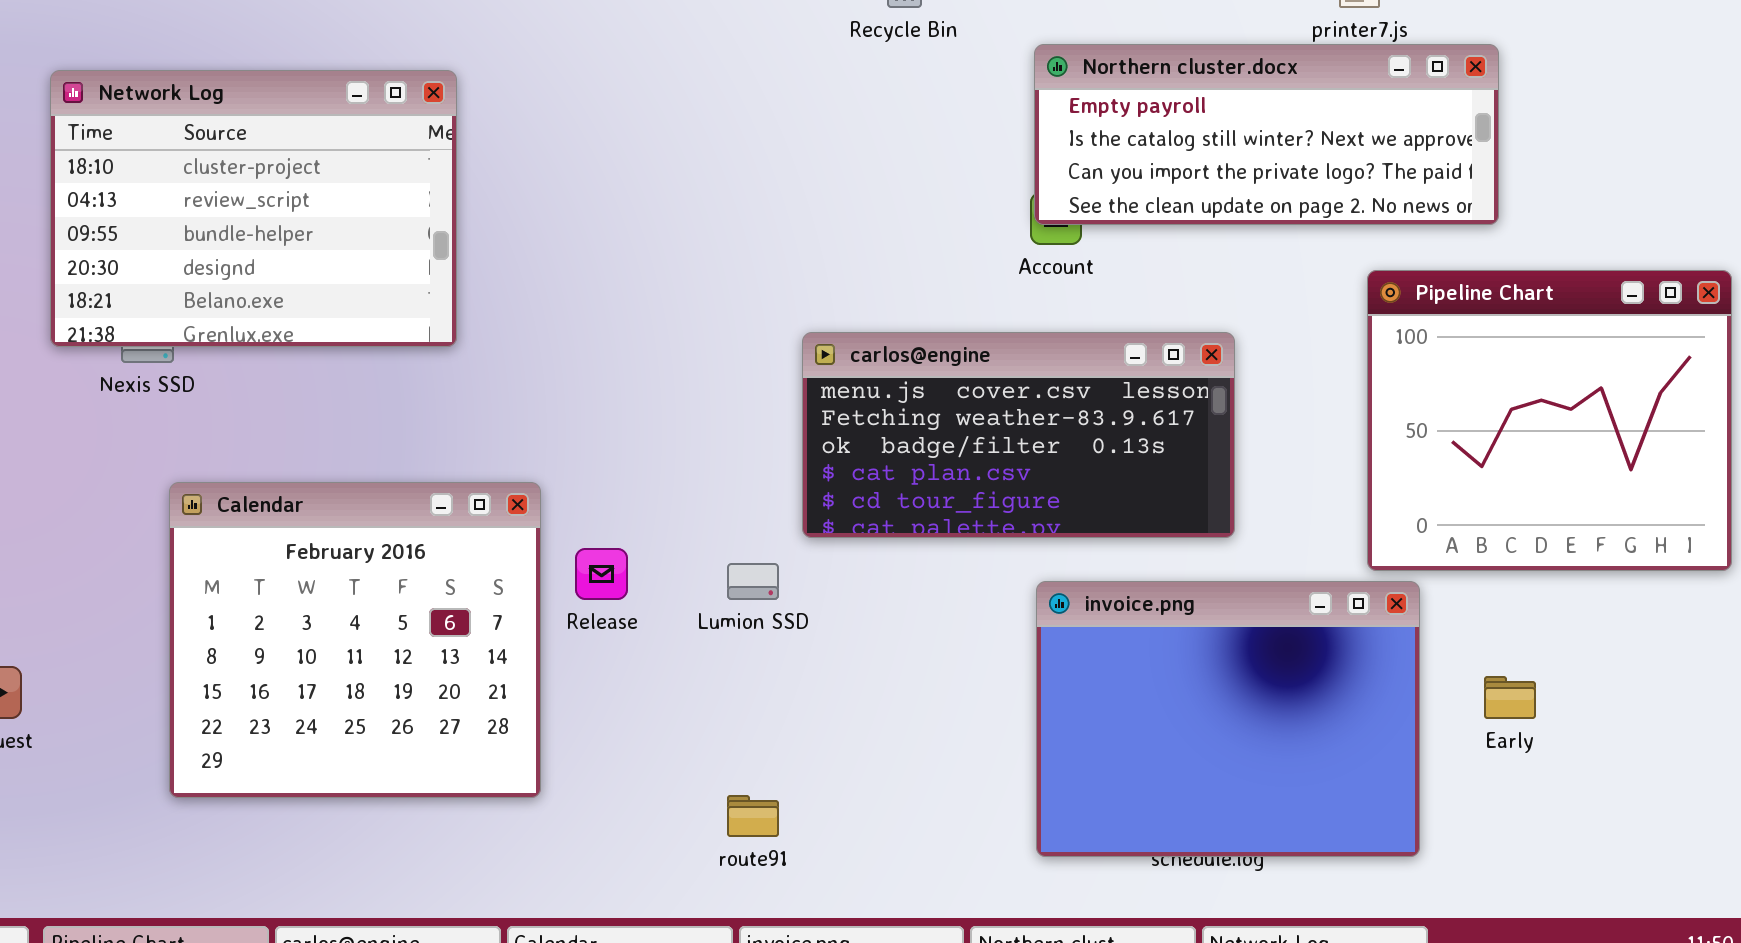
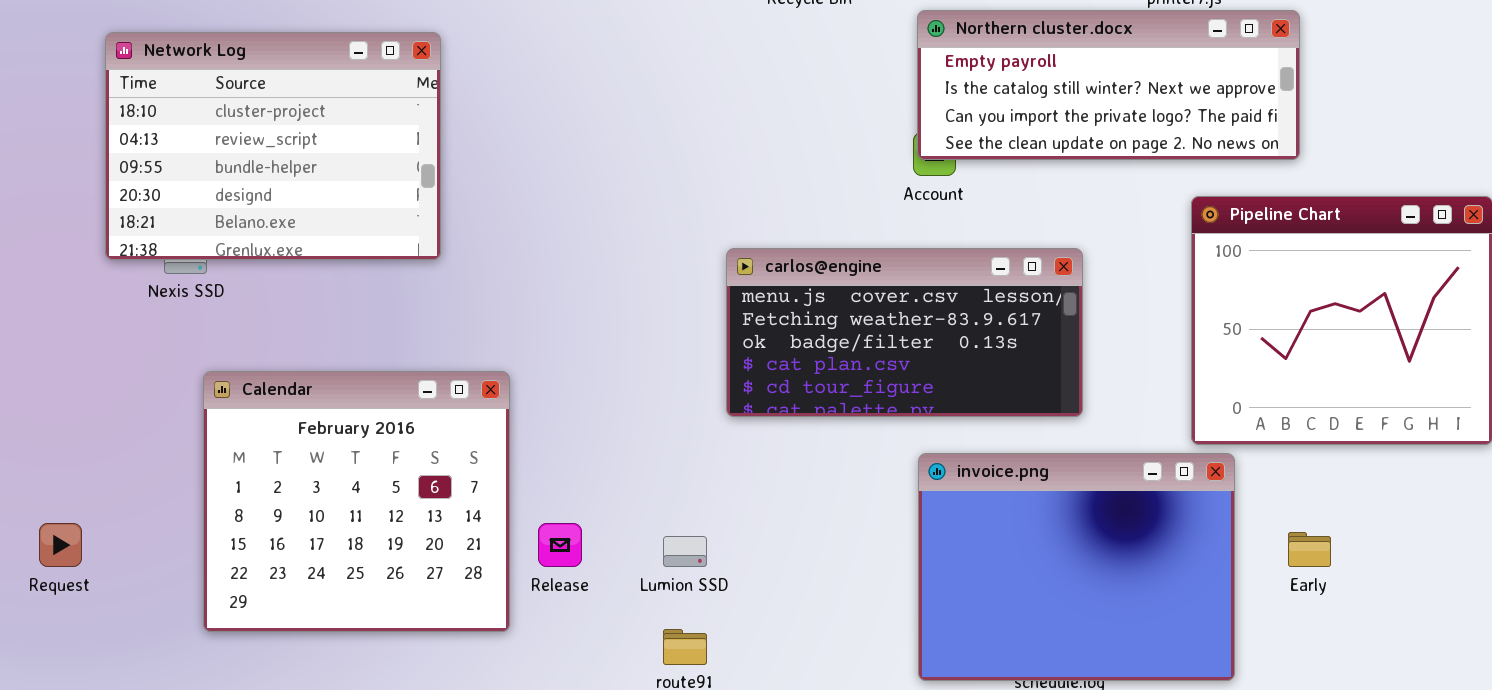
Release: [575,548,628,600] -> [538,523,582,567], moved
Lumion SSD: [727,563,779,600] -> [663,536,707,567], moved

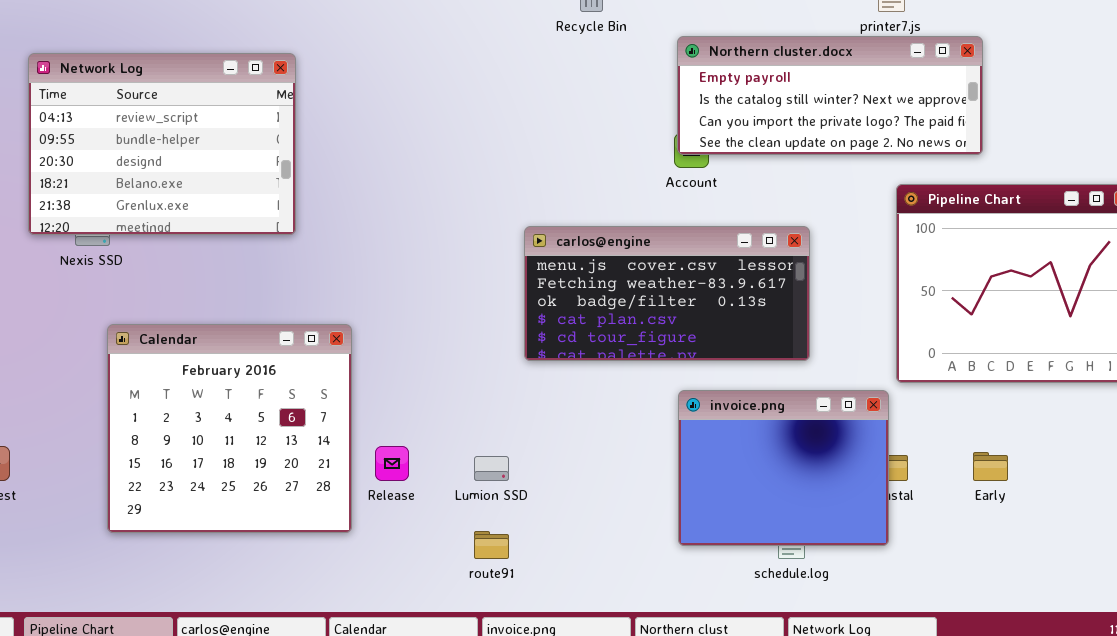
Network Log: [105,32,441,260] -> [28,53,296,235], scrolled down 1 row
invoice.png: [918,453,1235,681] -> [678,390,889,546], resized

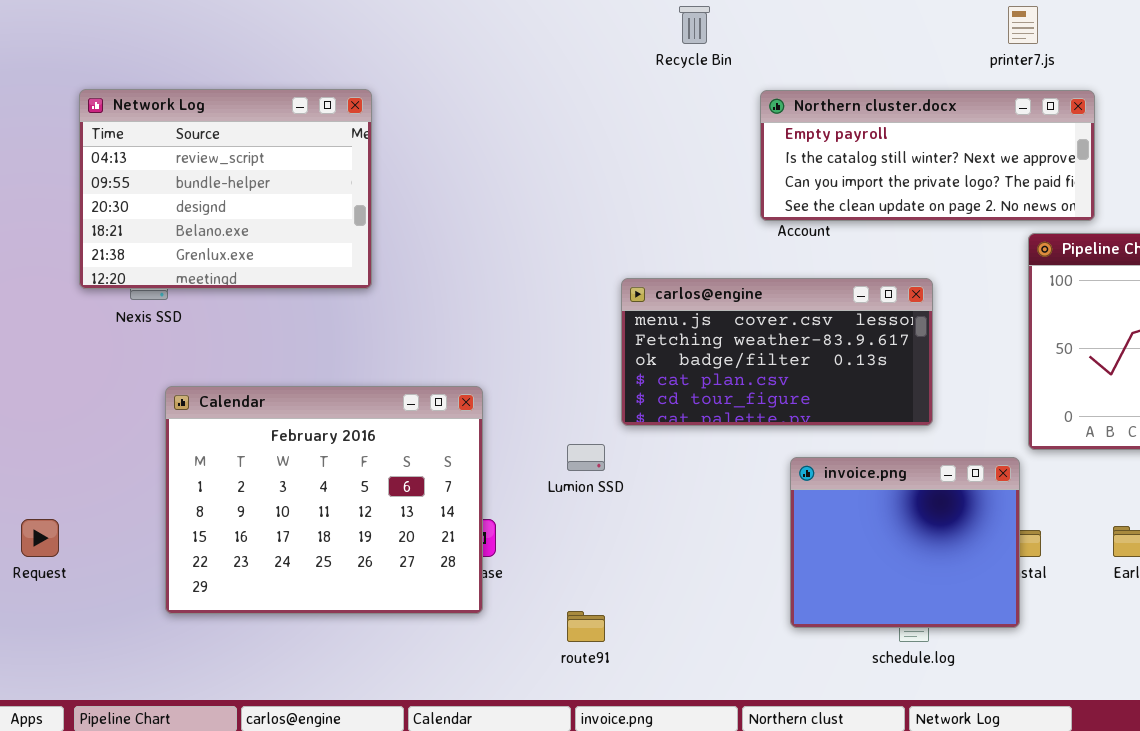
Northern cluster.docx: [677,36,983,155] -> [760,90,1095,221], moved
Calendar: [107,324,352,533] -> [165,386,483,614], resized
Lumion SSD: [474,456,509,481] -> [567,444,605,471], moved

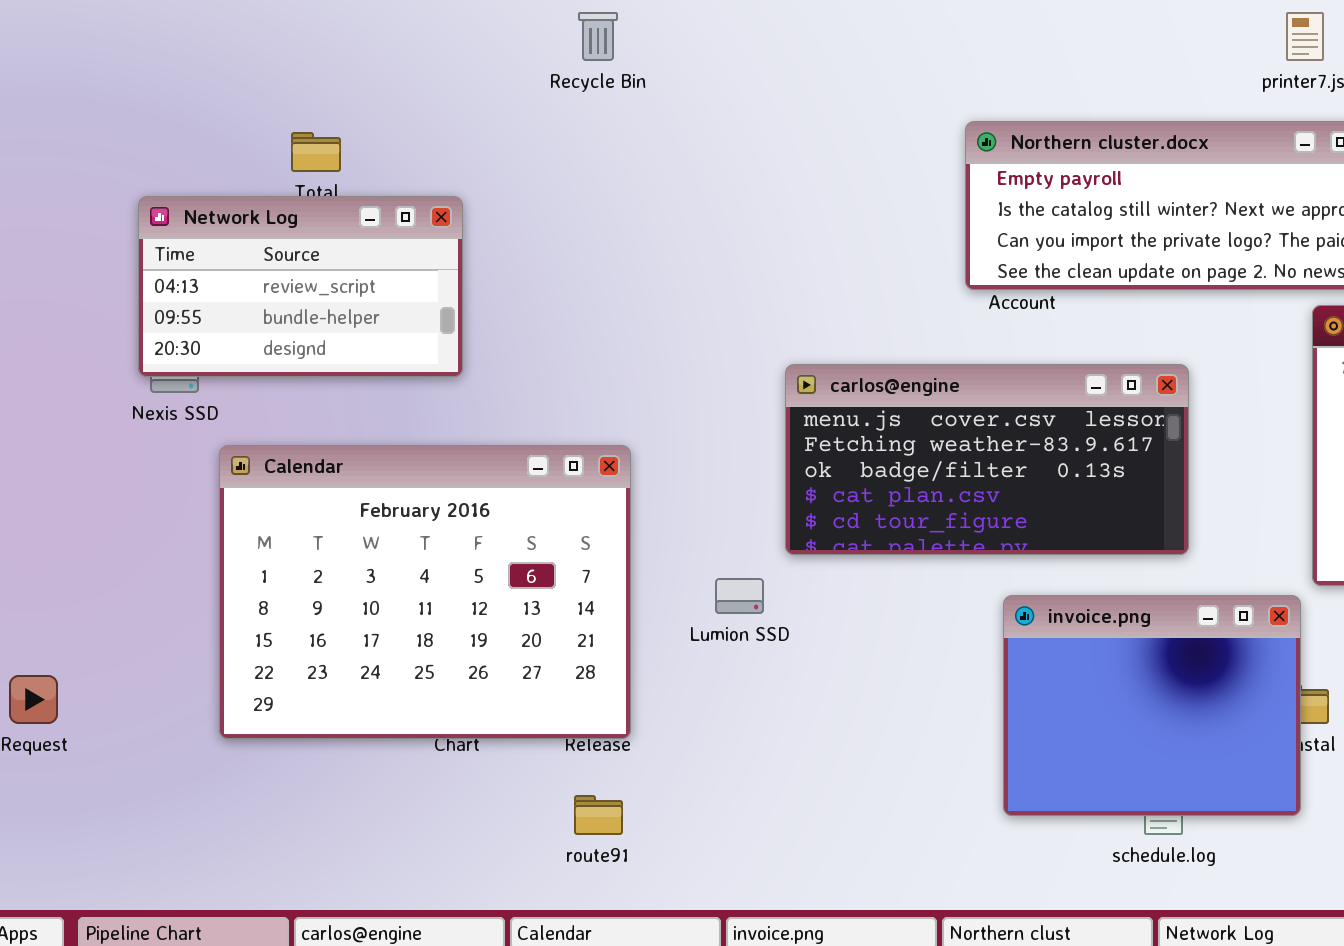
Recycle Bin: [679,6,710,44] -> [578,12,618,61], moved
Network Log: [79,89,372,289] -> [138,196,463,377], resized
Calendar: [165,386,483,614] -> [219,445,631,739], moved
route91: [567,611,605,642] -> [574,795,623,835], moved

